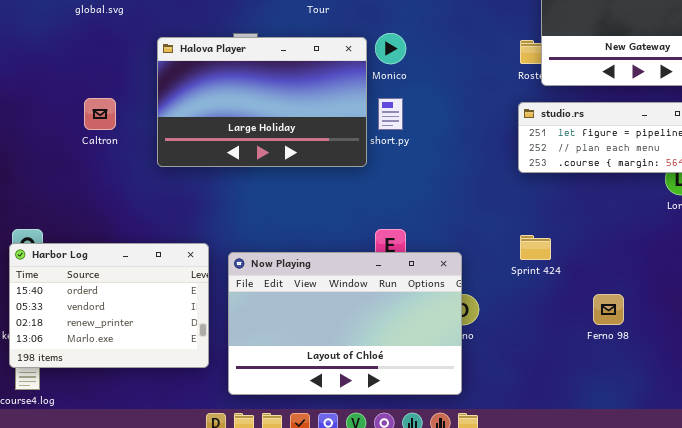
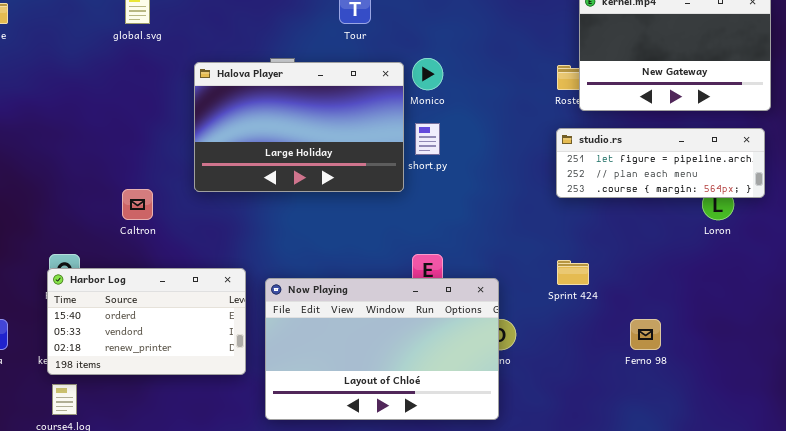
Caltron: [84,98,116,130] -> [122,189,153,220], moved
Harbor Log: [9,243,209,368] -> [47,268,246,375], resized

